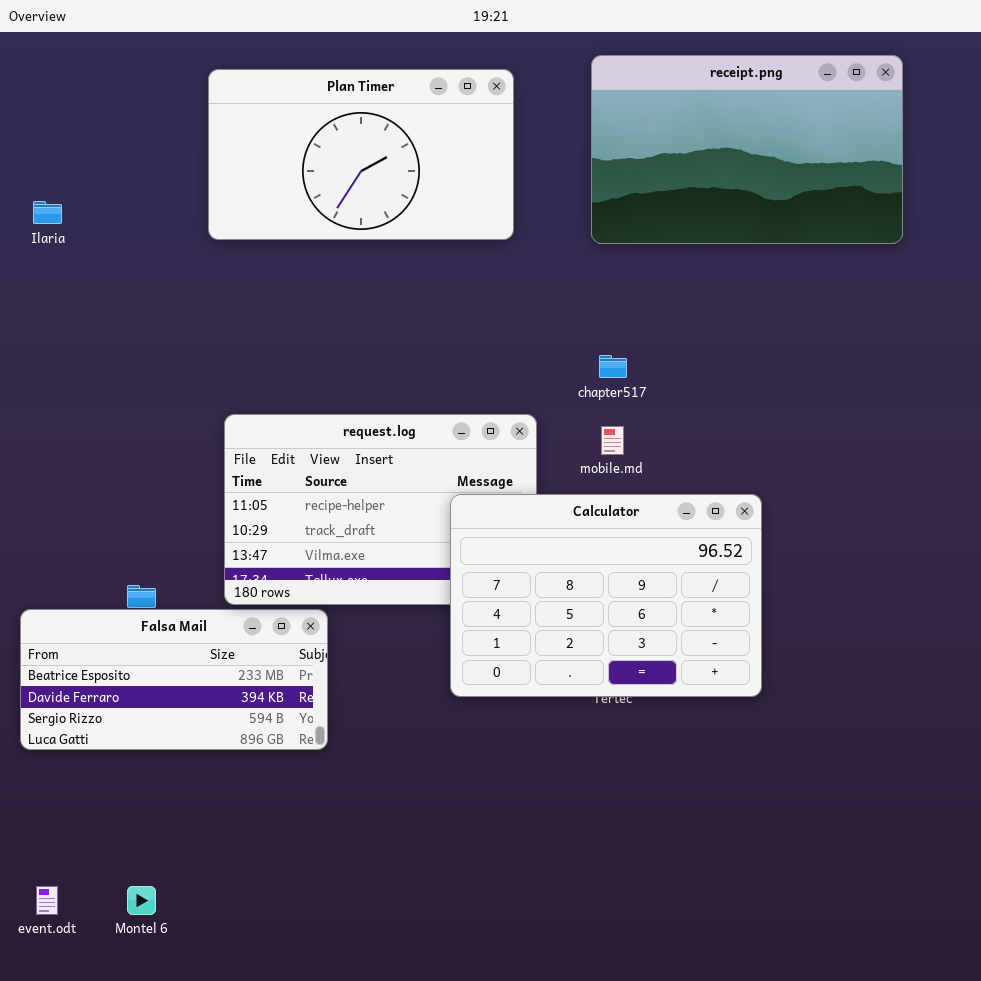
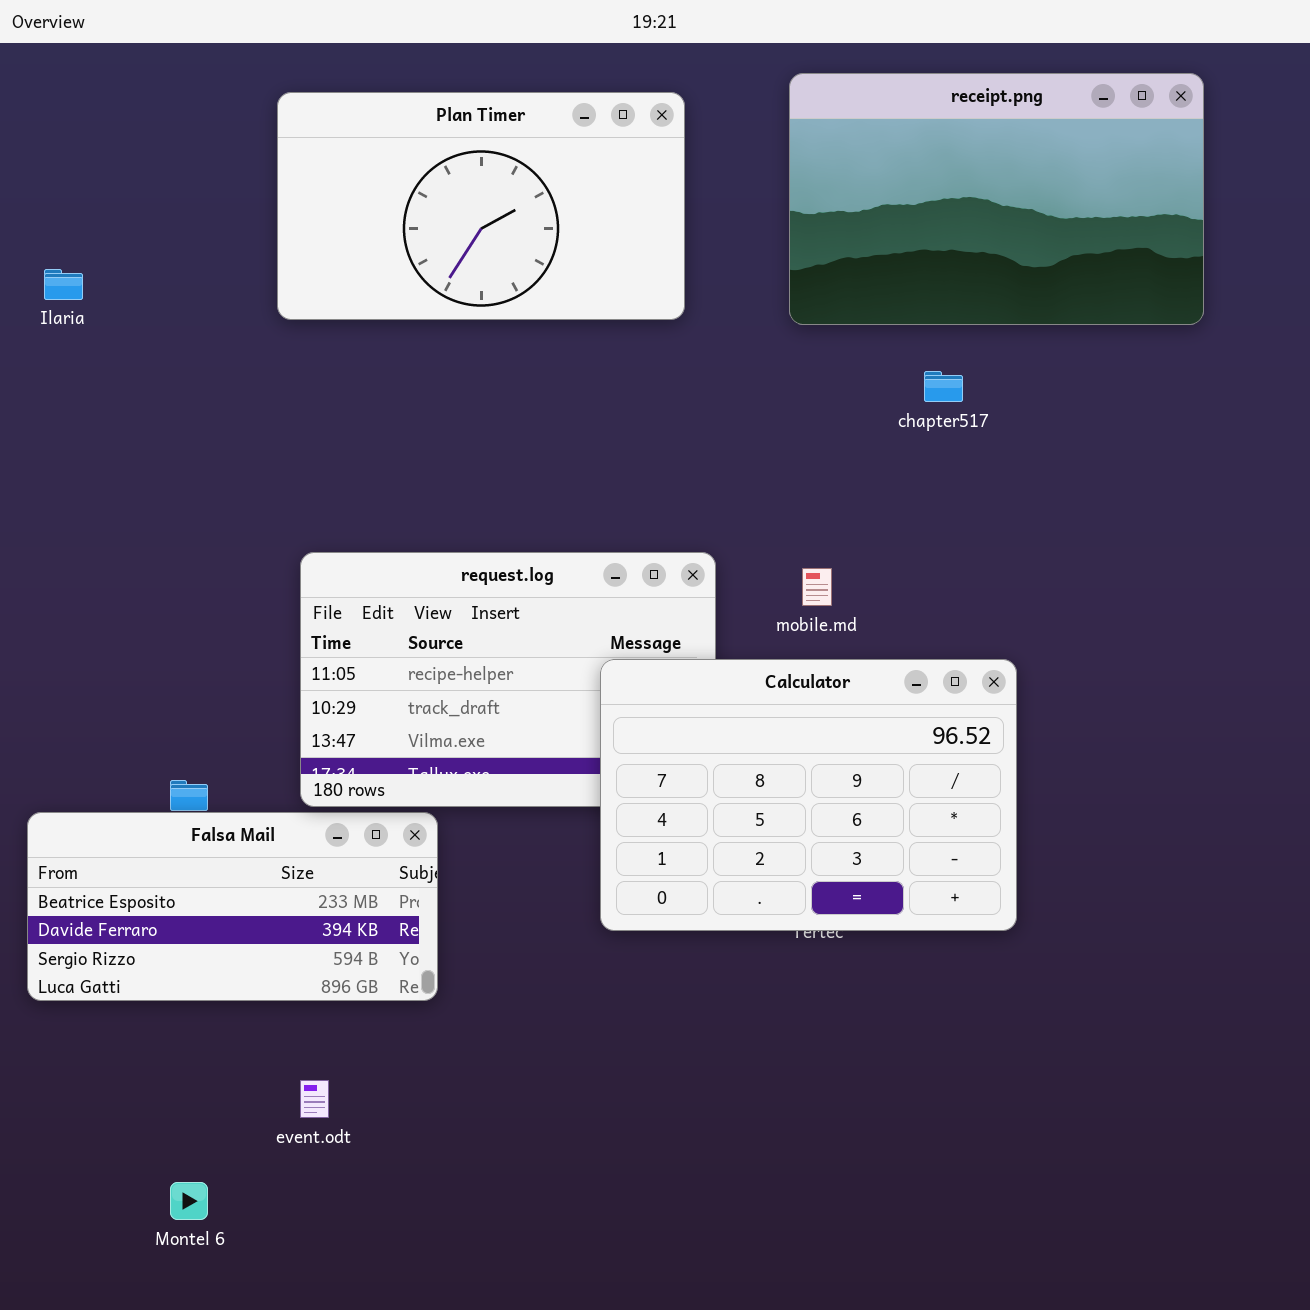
chapter517: [599,355,627,378] -> [924,371,963,402], moved
event.odt: [36,886,58,915] -> [300,1080,329,1118], moved

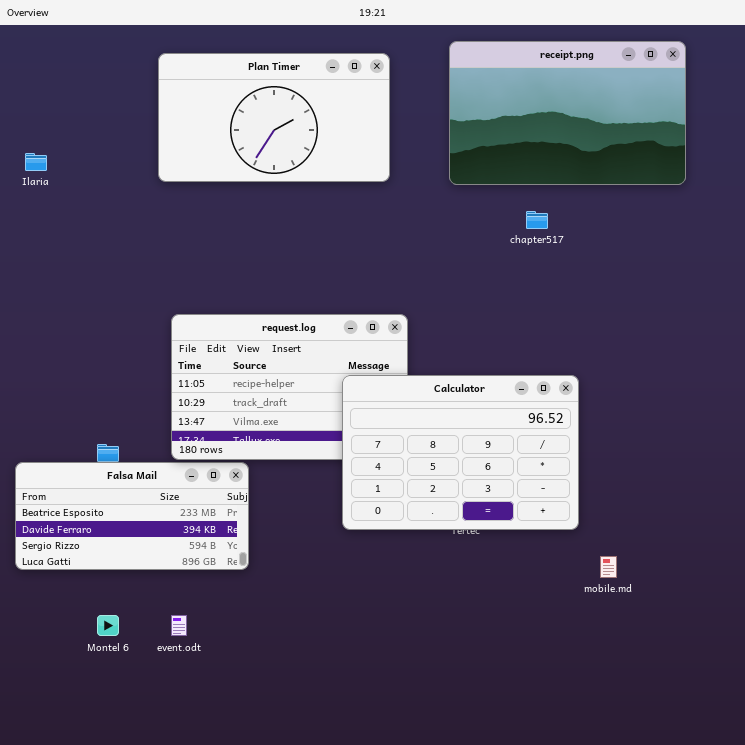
mobile.md: [802,568,832,606] -> [600,556,617,578], moved
Montel 6: [170,1182,208,1220] -> [97,615,119,636], moved

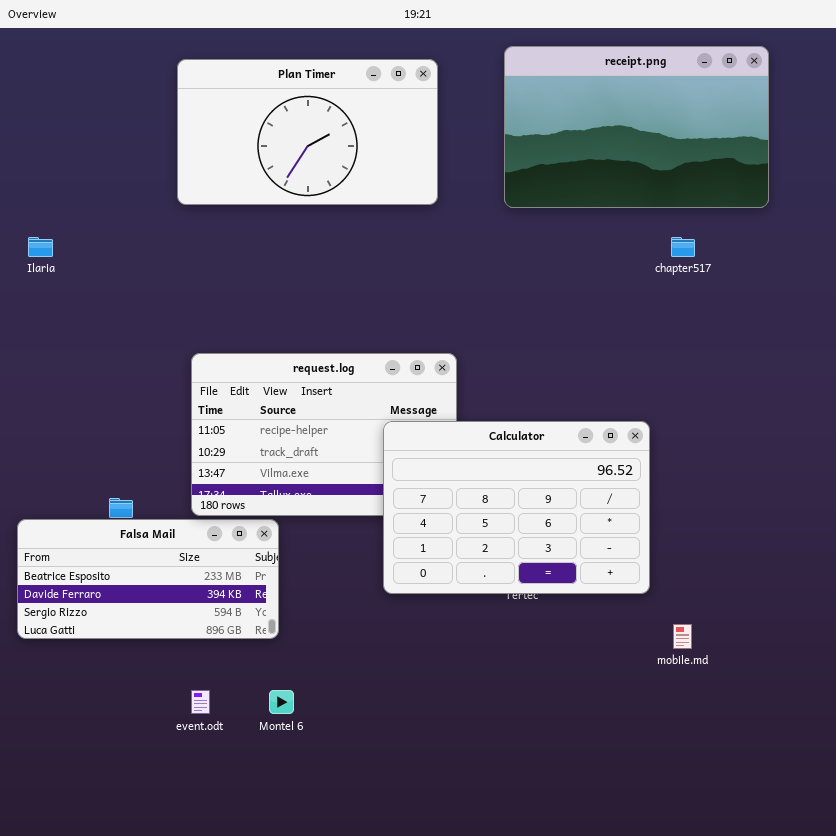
Ilaria: [25,153,47,171] -> [28,237,53,257], moved
chapter517: [526,211,548,229] -> [671,237,695,257], moved
Montel 6: [97,615,119,636] -> [269,690,294,714], moved

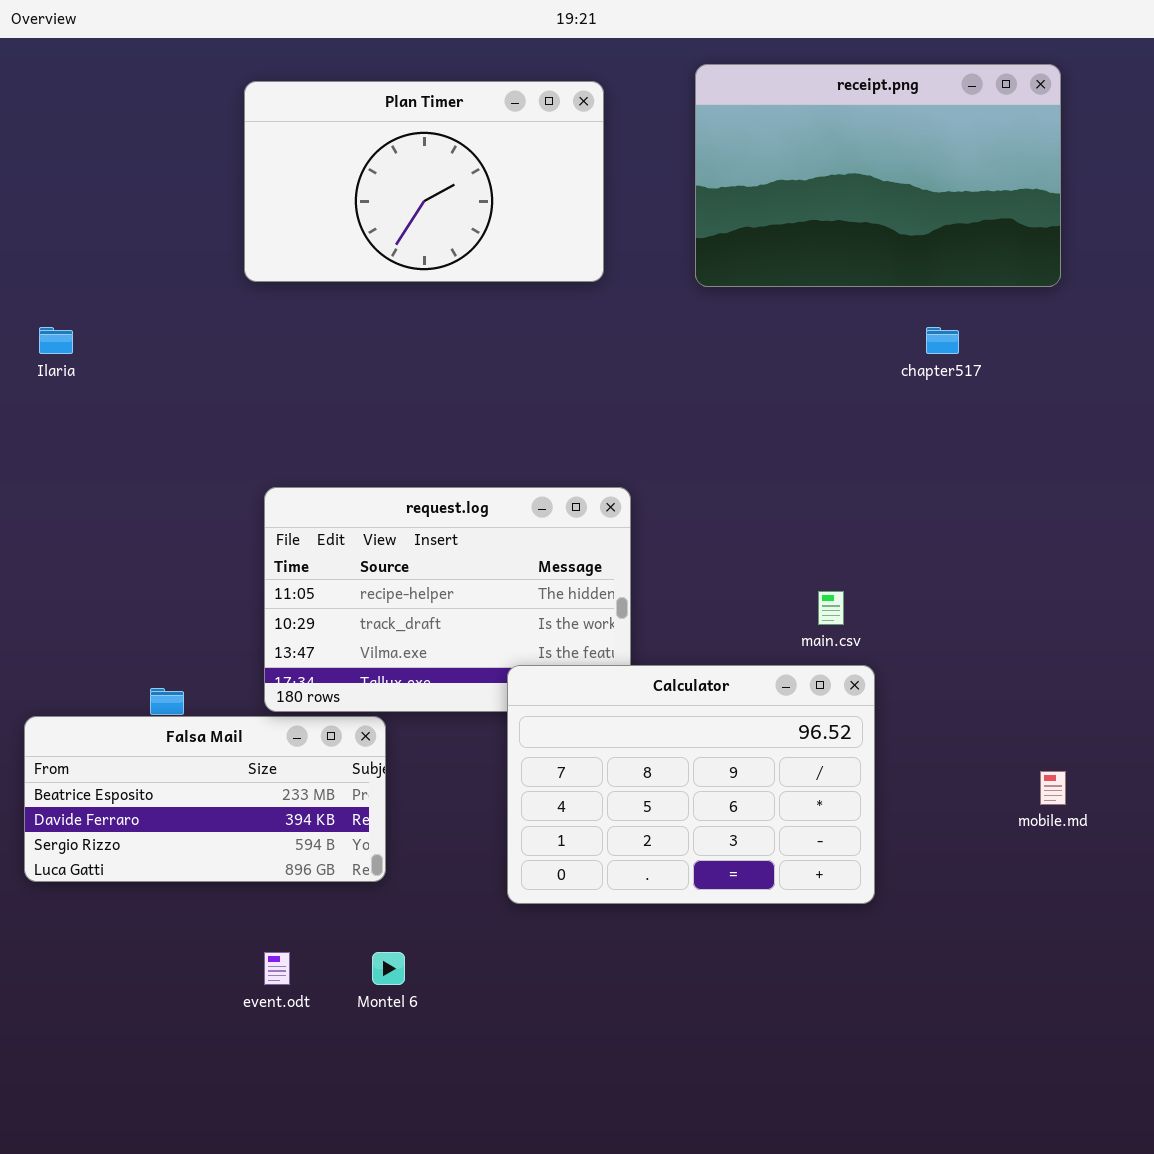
Calculator: [383,421,650,594] -> [507,665,875,904], moved
mobile.md: [673,624,692,649] -> [1040,771,1066,805], moved

